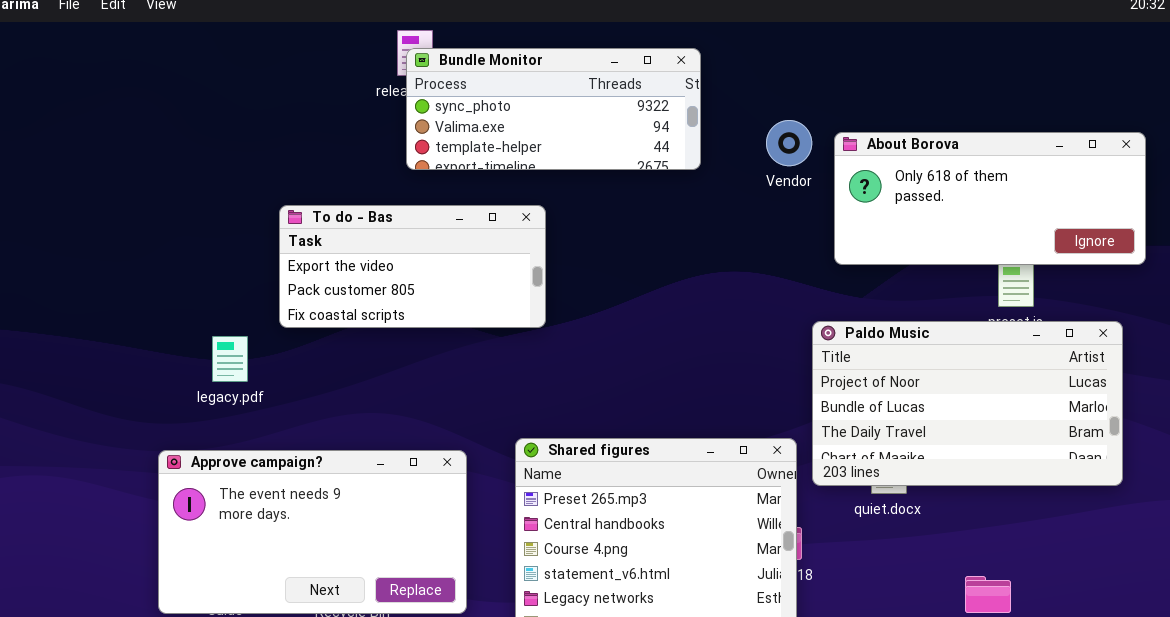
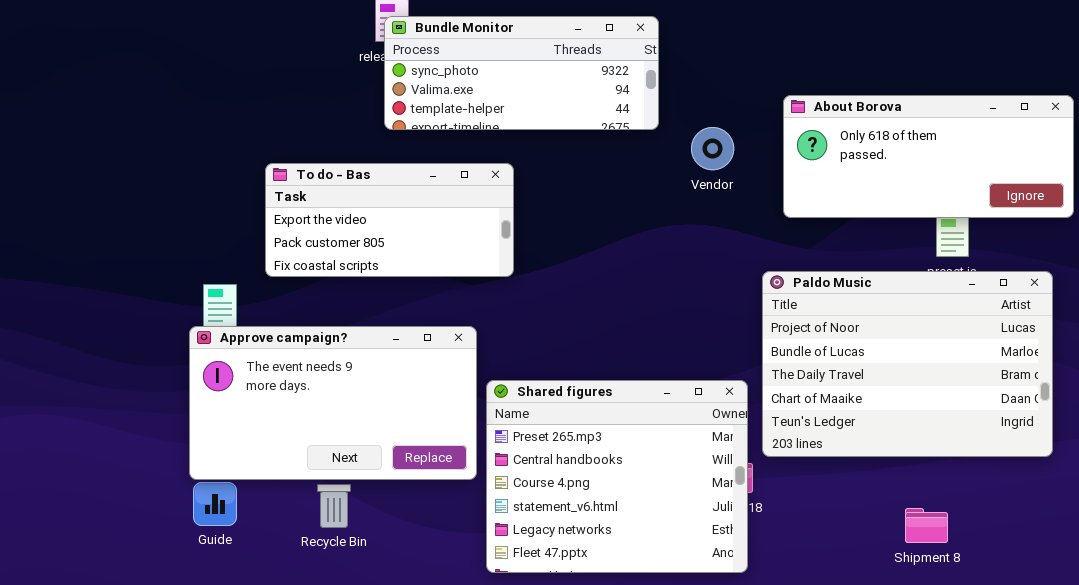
Vendor: [766,120,812,166] -> [691,127,734,170], moved
Paldo Music: [812,321,1123,486] -> [762,271,1053,457], resized
Approve campaign?: [158,450,467,614] -> [189,326,477,480], moved

